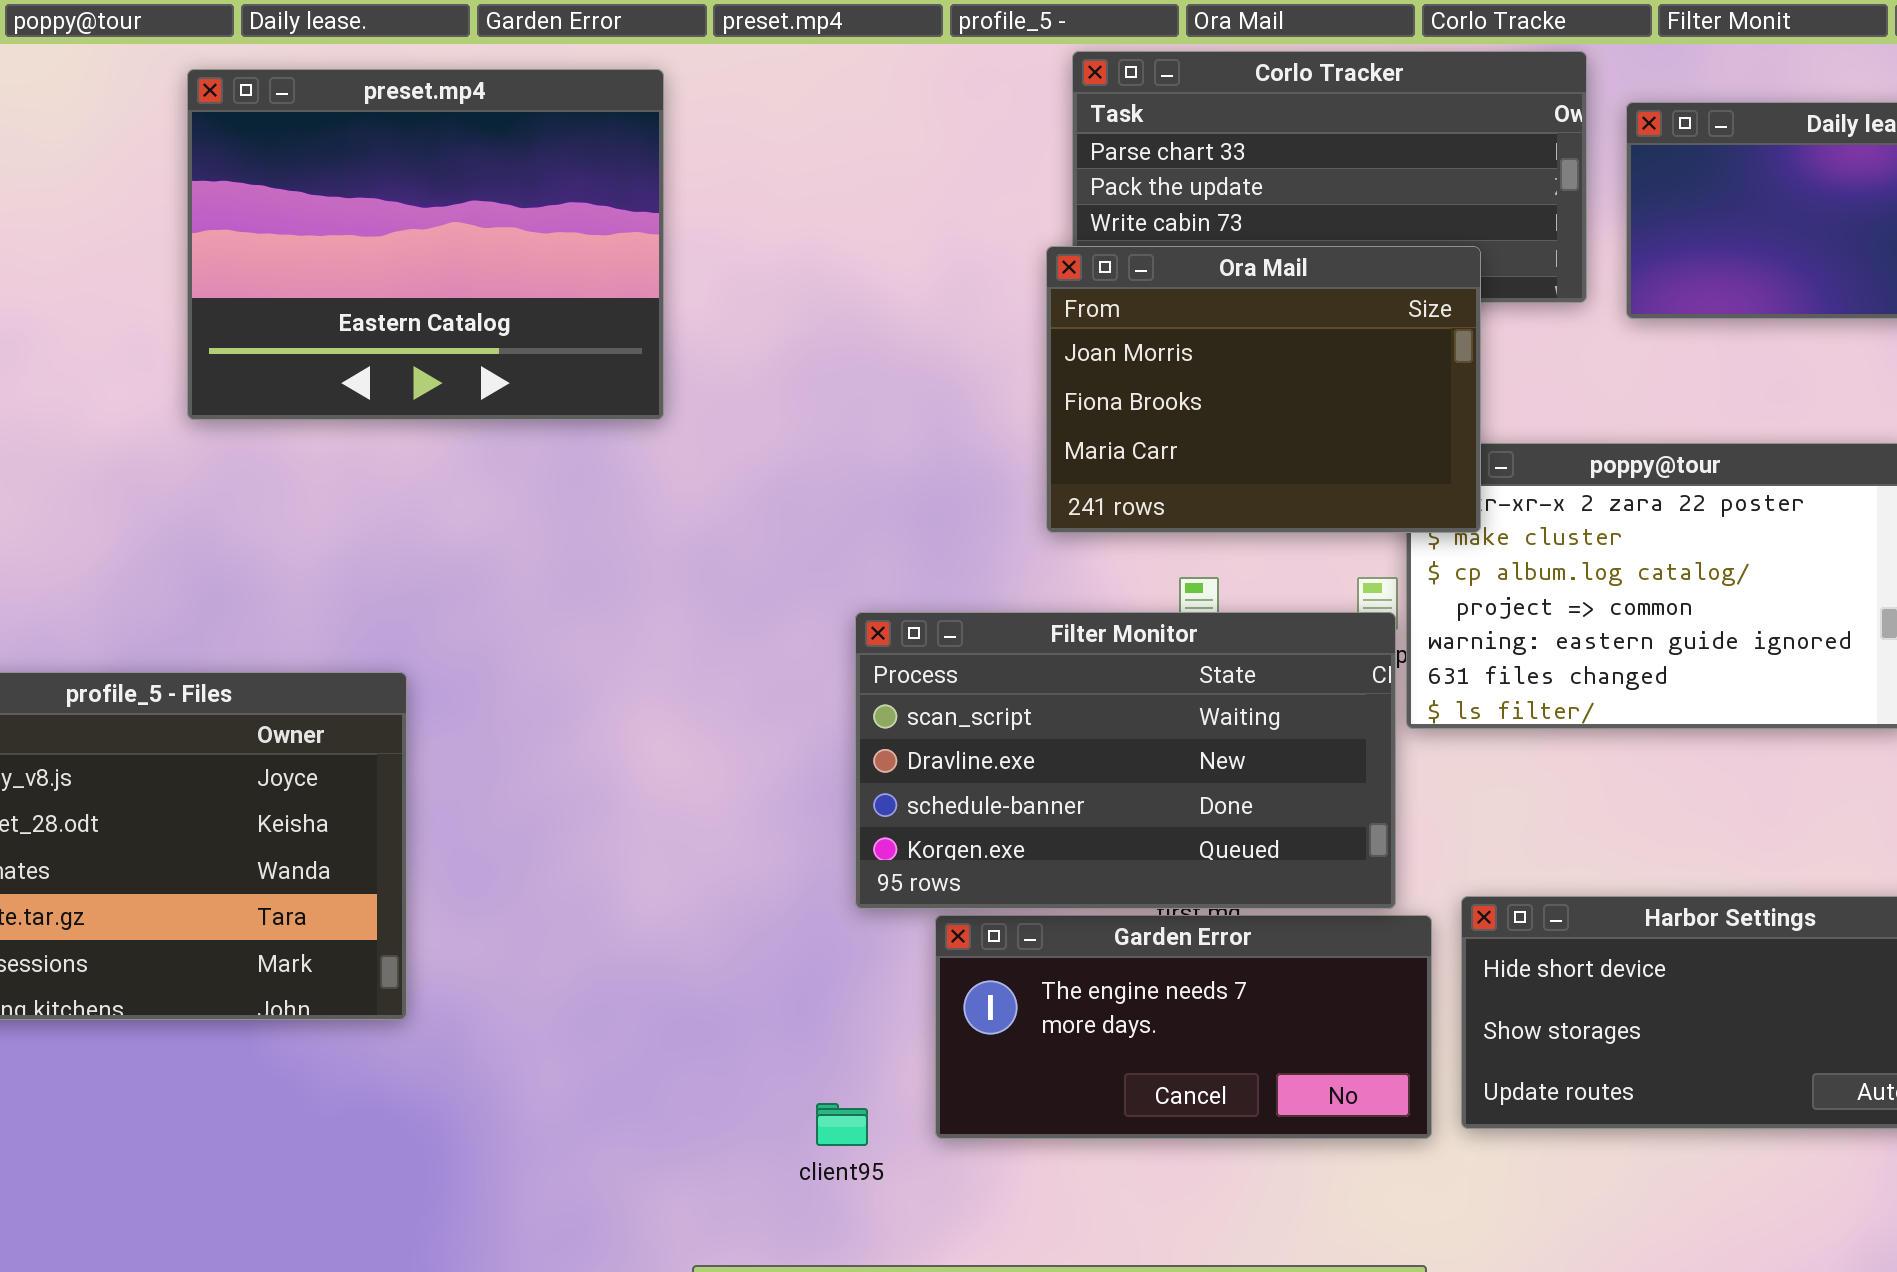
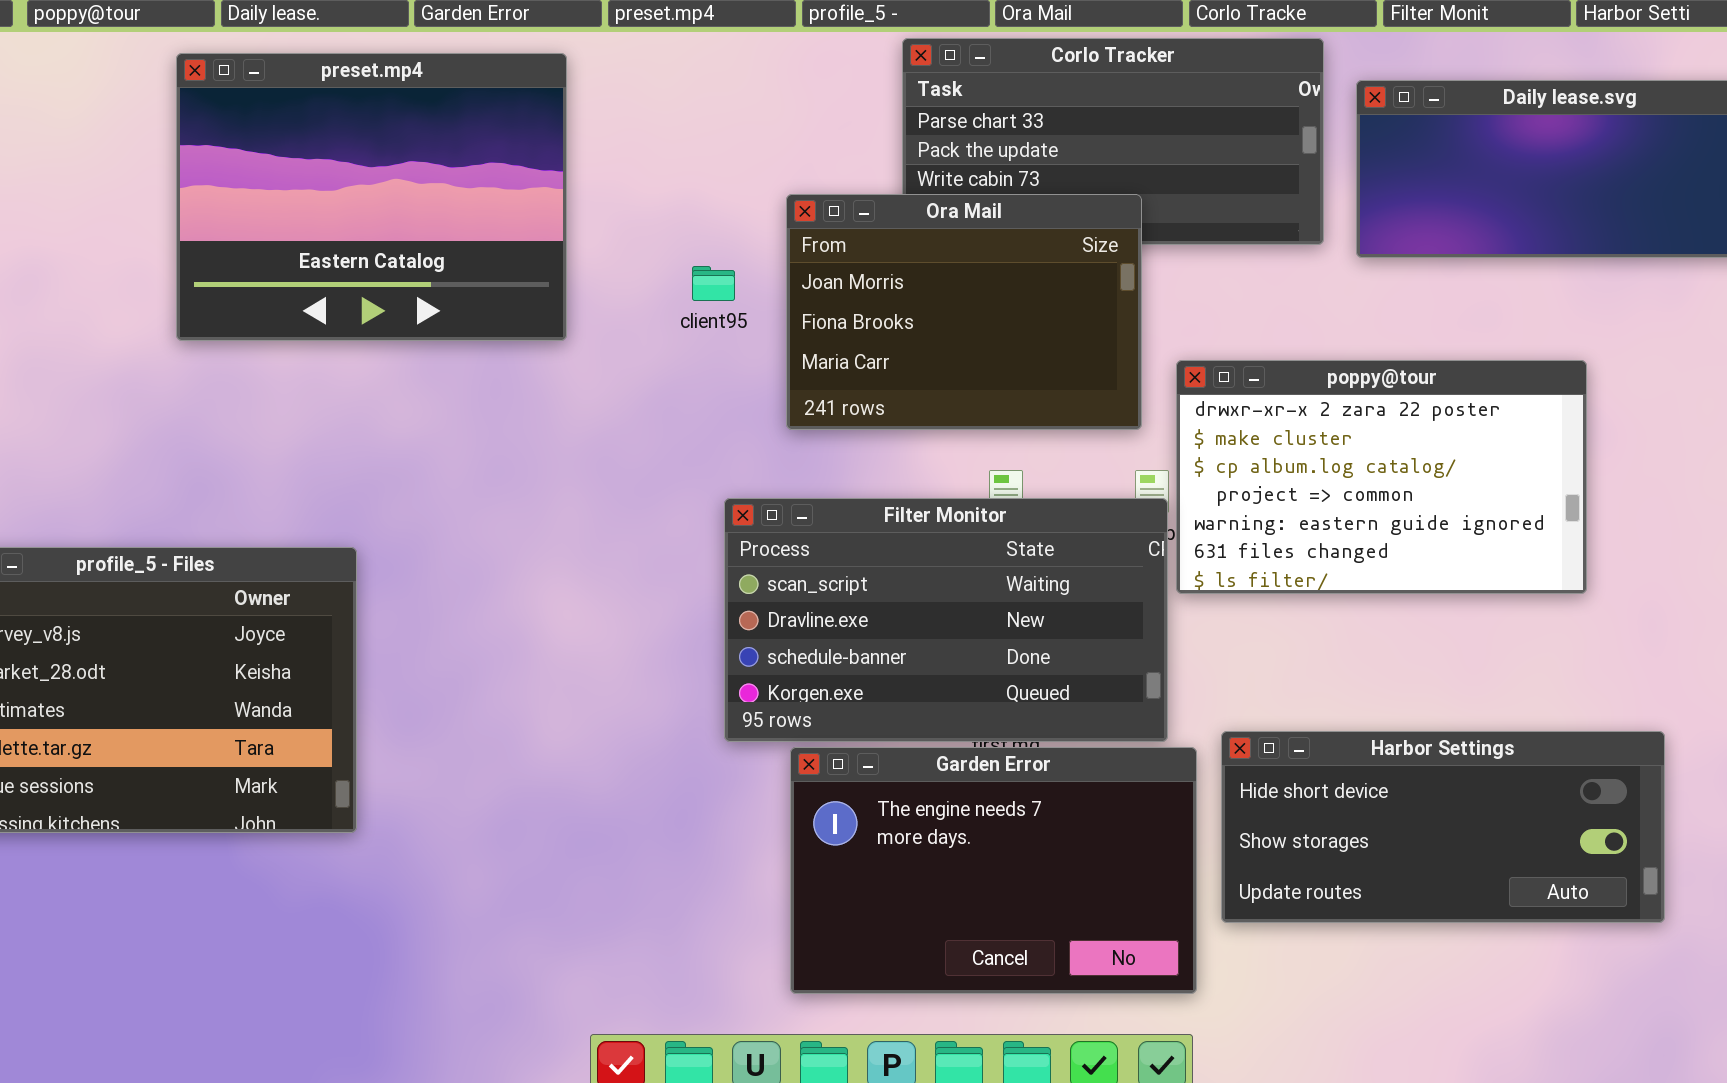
Ora Mail: [1046,246,1481,533] -> [786,194,1142,430], moved
Garden Error: [935,915,1432,1139] -> [790,747,1197,994], resized
client95: [816,1103,868,1146] -> [692,266,735,301], moved

